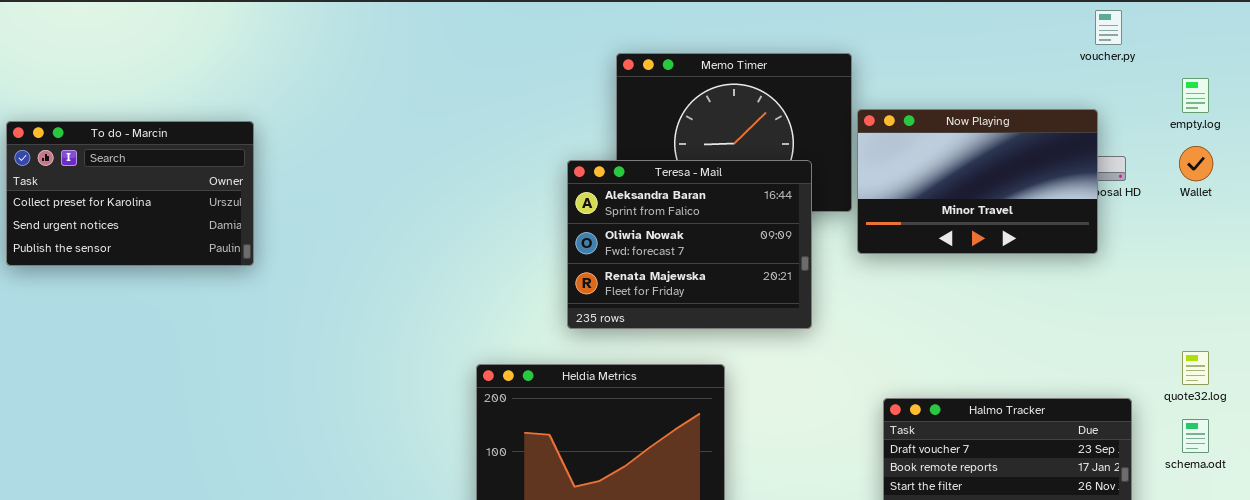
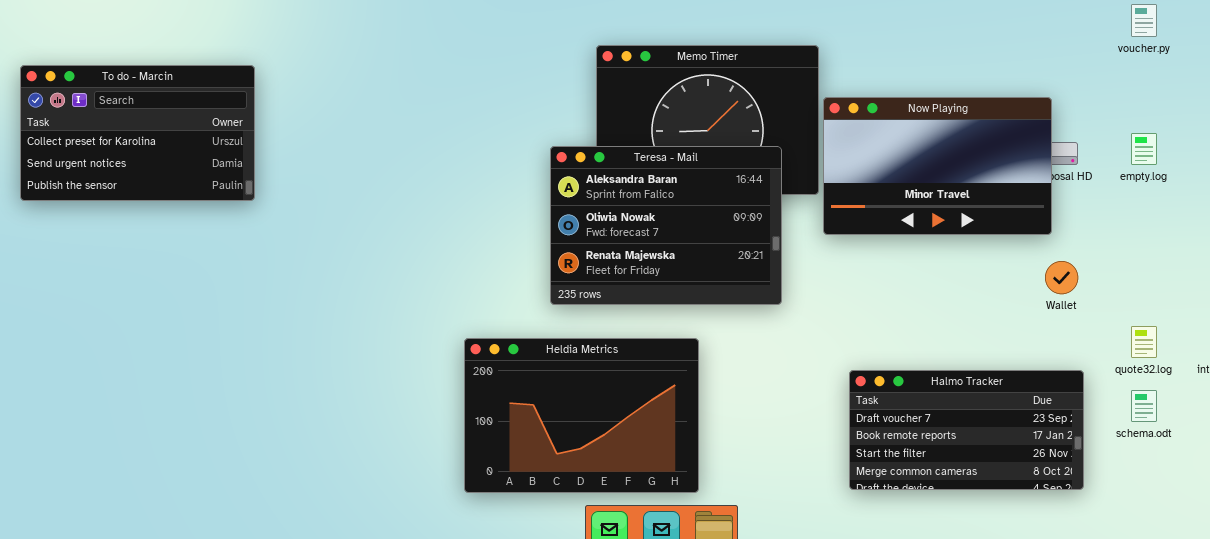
voucher.py: [1095,10,1122,45] -> [1131,4,1157,37], moved
empty.log: [1182,78,1209,113] -> [1131,133,1157,165], moved
To do - Marcin: [6,121,254,266] -> [20,65,255,201], moved
Wallet: [1179,146,1213,181] -> [1045,261,1078,294], moved

